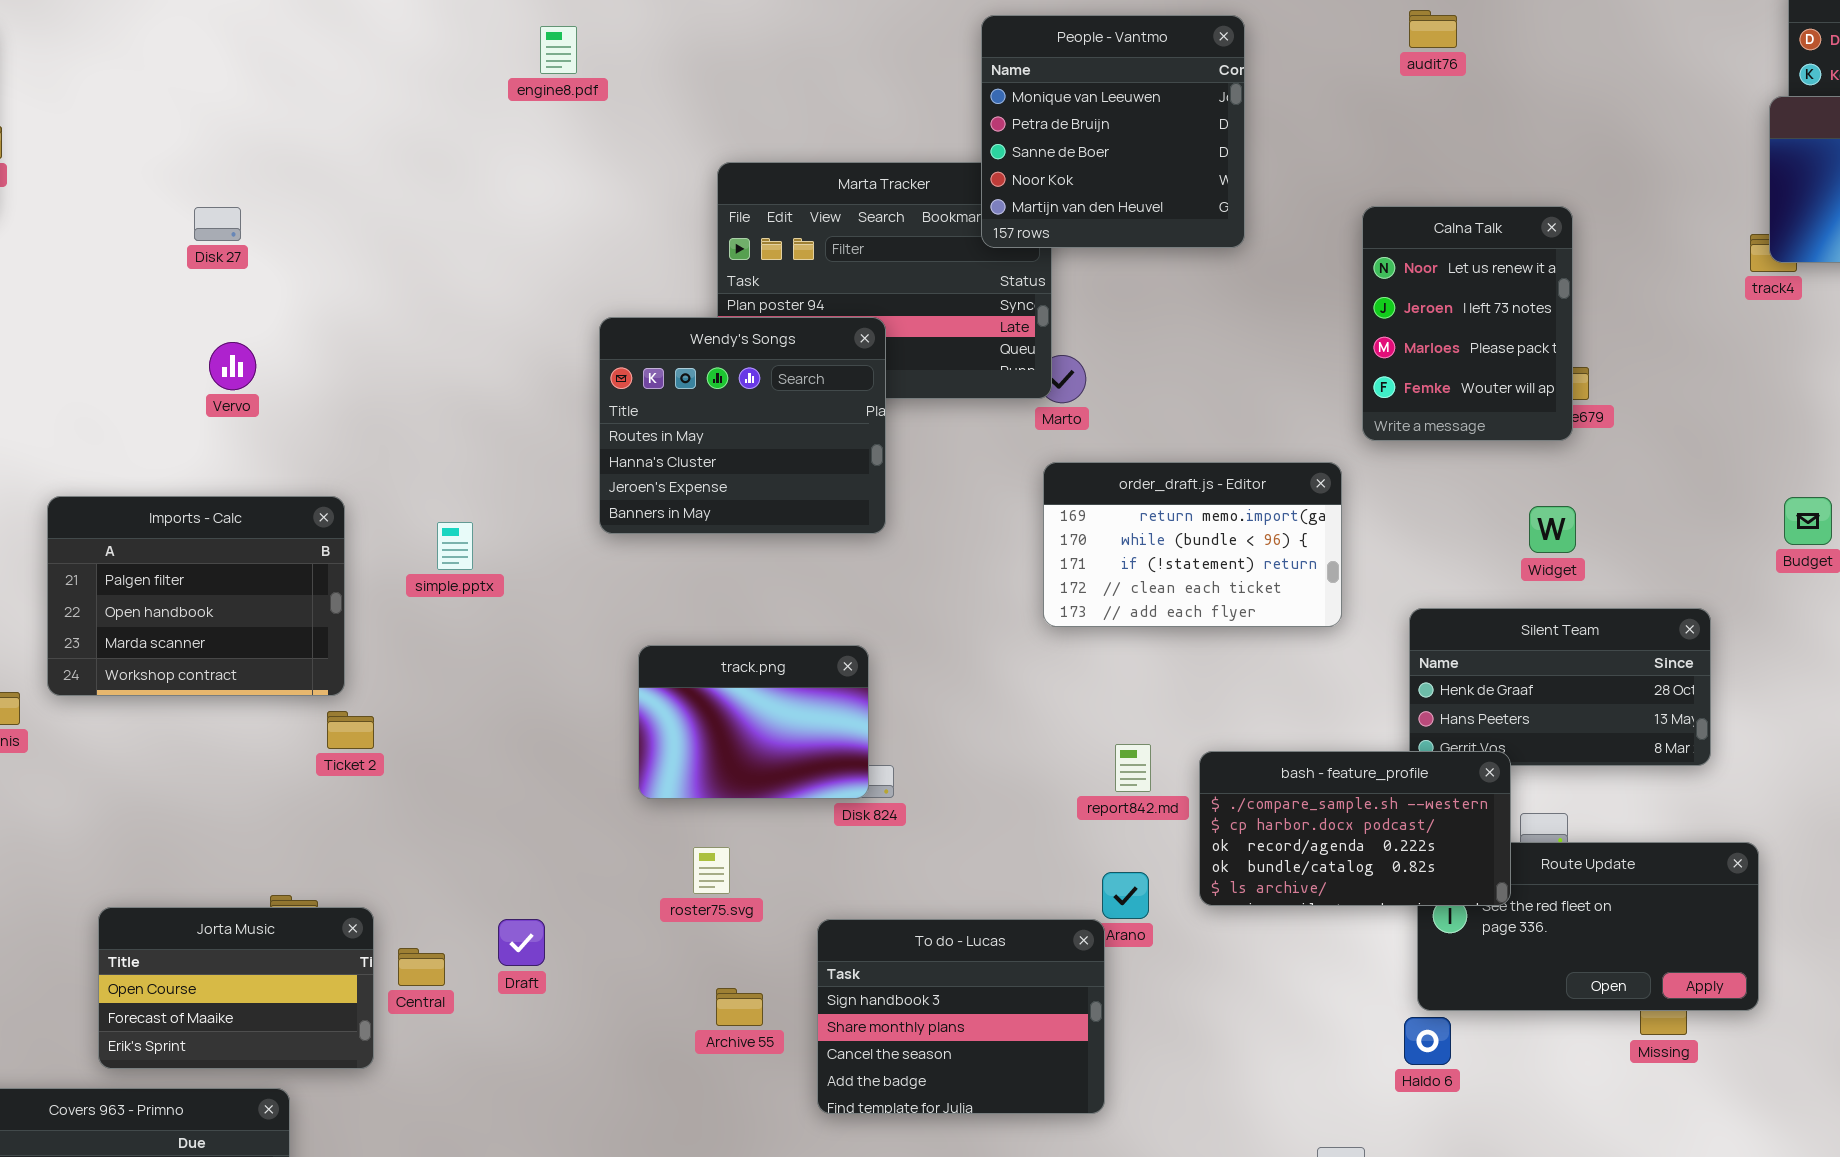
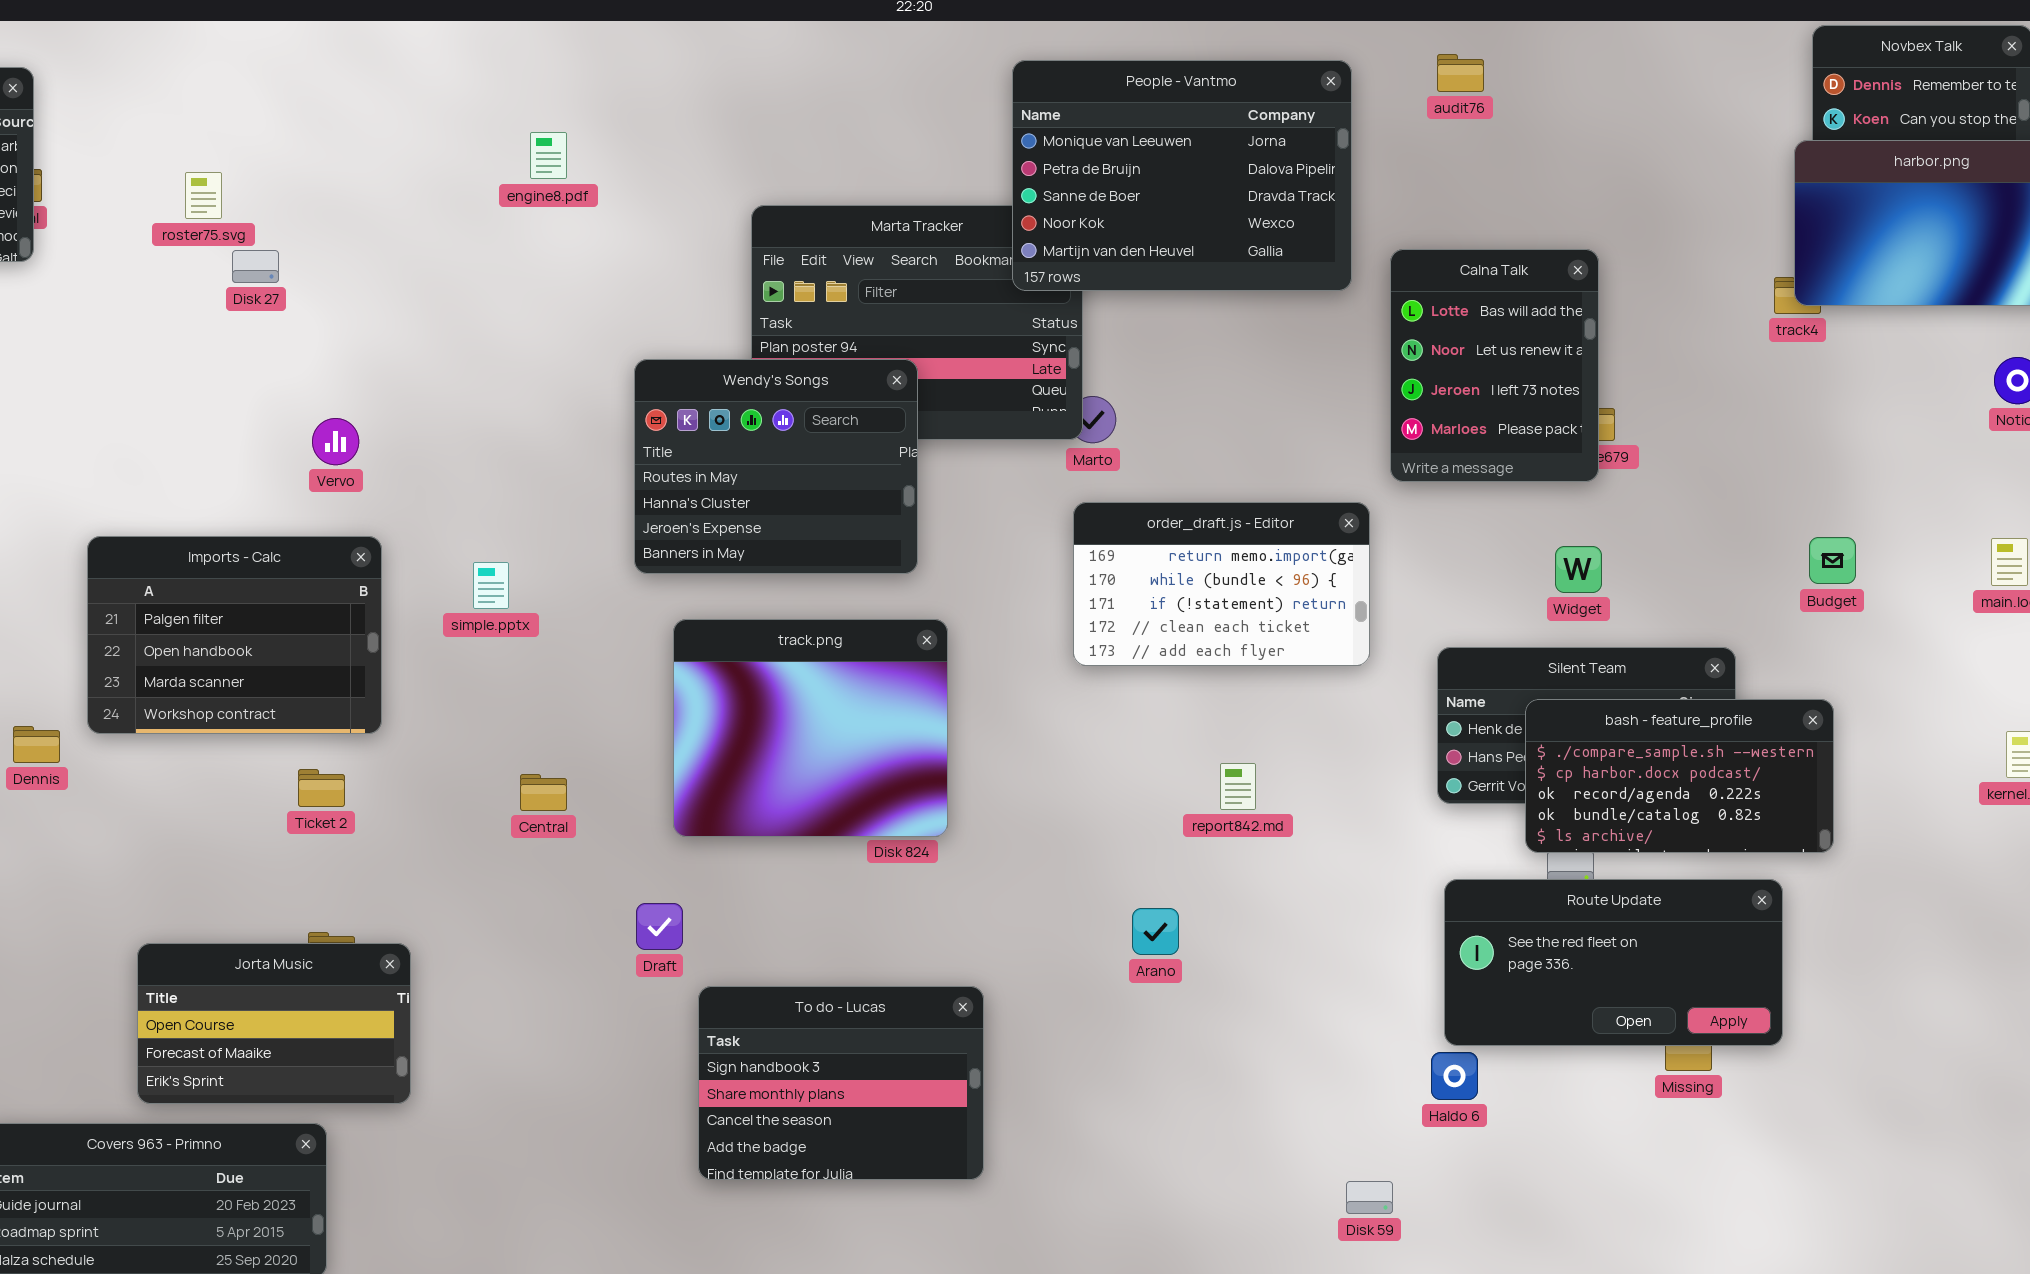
People - Vantmo: [981,15,1245,248] -> [1012,60,1352,291], resized
engine8.pdf: [540,26,577,74] -> [530,132,567,179], moved
Calna Talk: [1362,206,1573,441] -> [1390,249,1599,482], scrolled up 1 row
Vervo: [209,342,256,390] -> [312,418,359,465], moved
track.png: [638,645,869,799] -> [673,619,948,837], resized
Ticket 2: [327,711,374,749] -> [298,769,345,807], moved
report842.md: [1115,744,1151,792] -> [1220,763,1256,810], moved
bash - feature_profile: [1199,751,1511,906] -> [1525,699,1834,853], moved
roster75.svg: [693,847,730,894] -> [185,172,222,219], moved
Draft: [498,919,545,966] -> [636,903,683,950], moved
To do - Lucas: [817,919,1105,1114] -> [698,986,984,1180], moved
Central: [398,948,445,986] -> [520,774,567,811], moved

